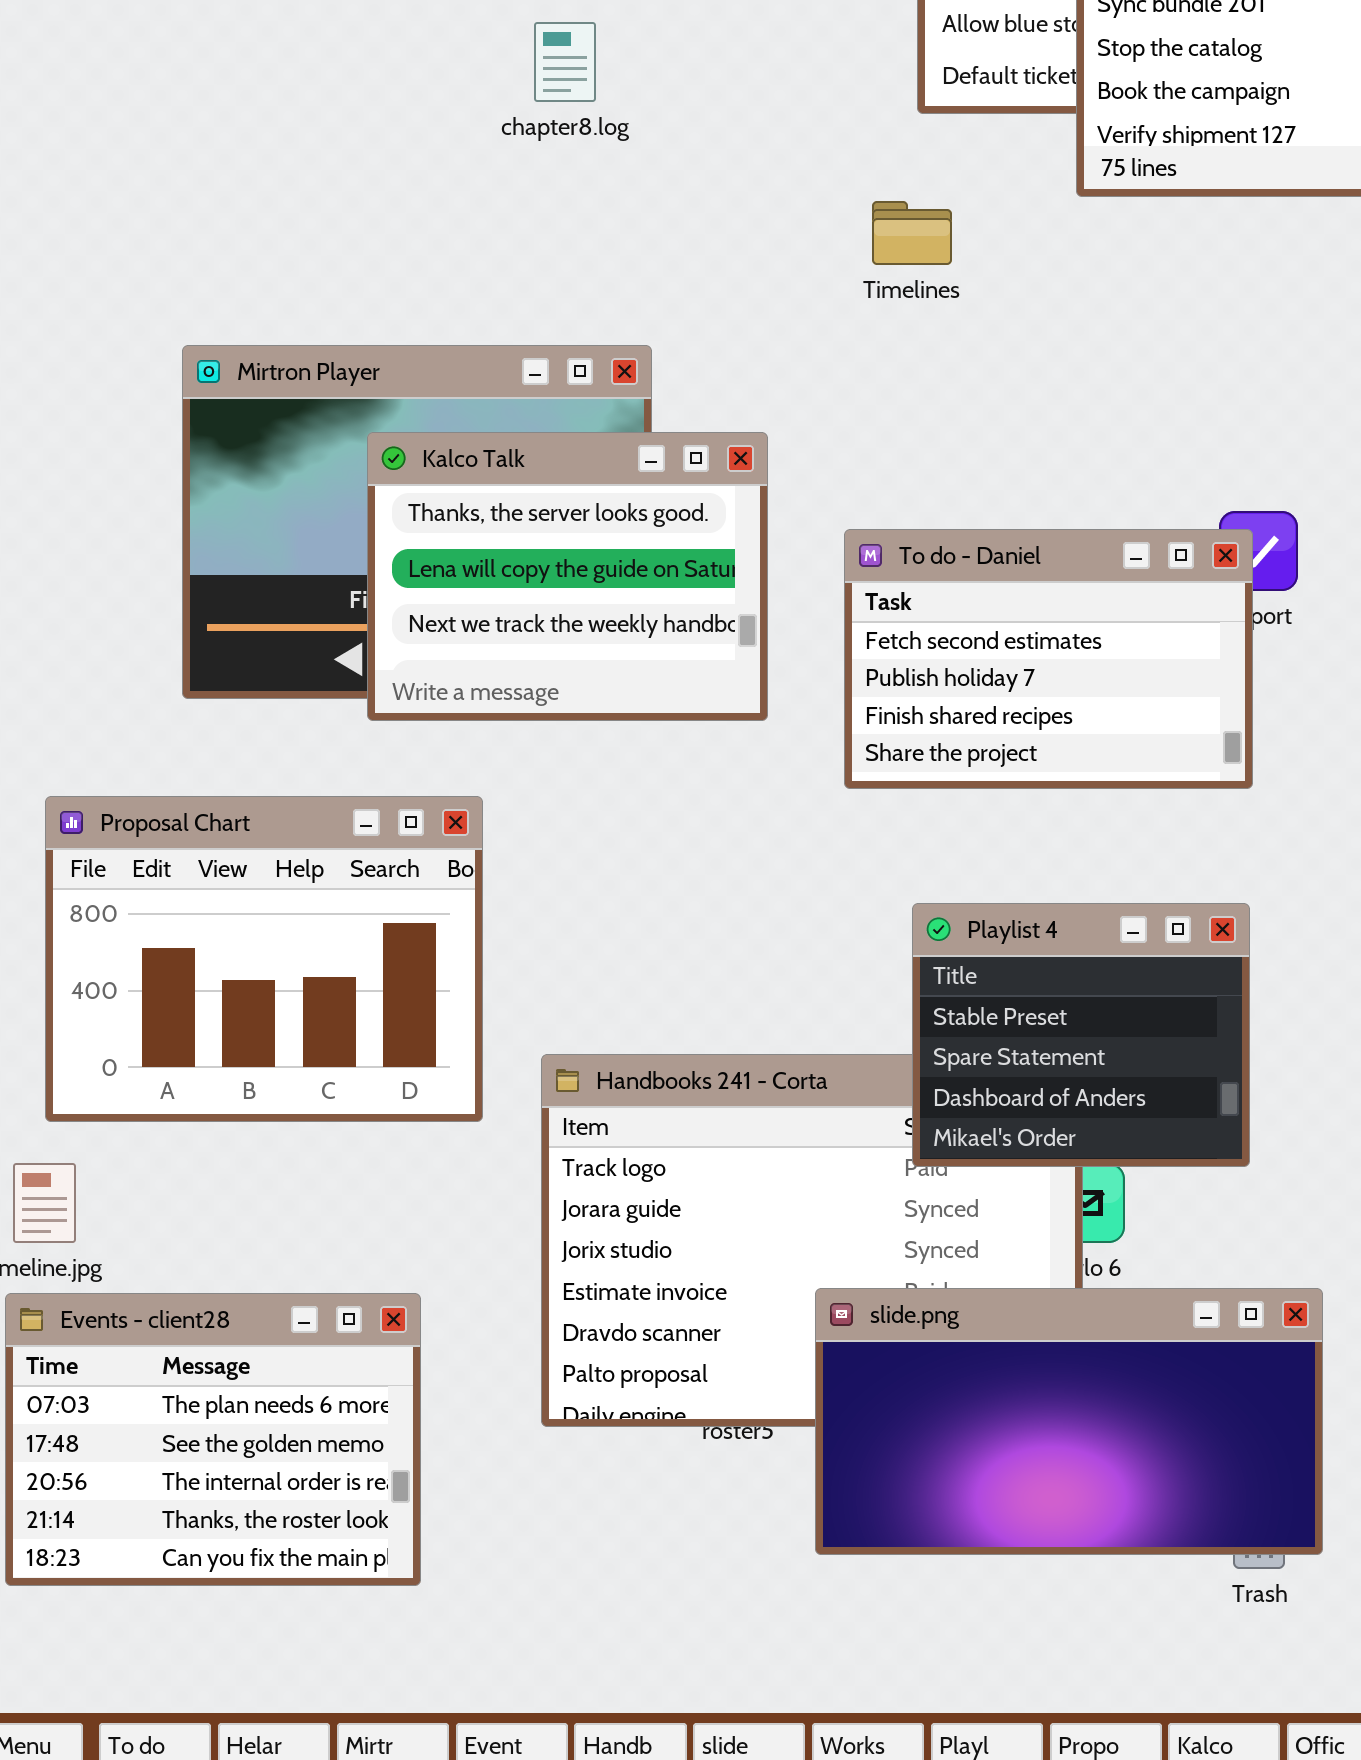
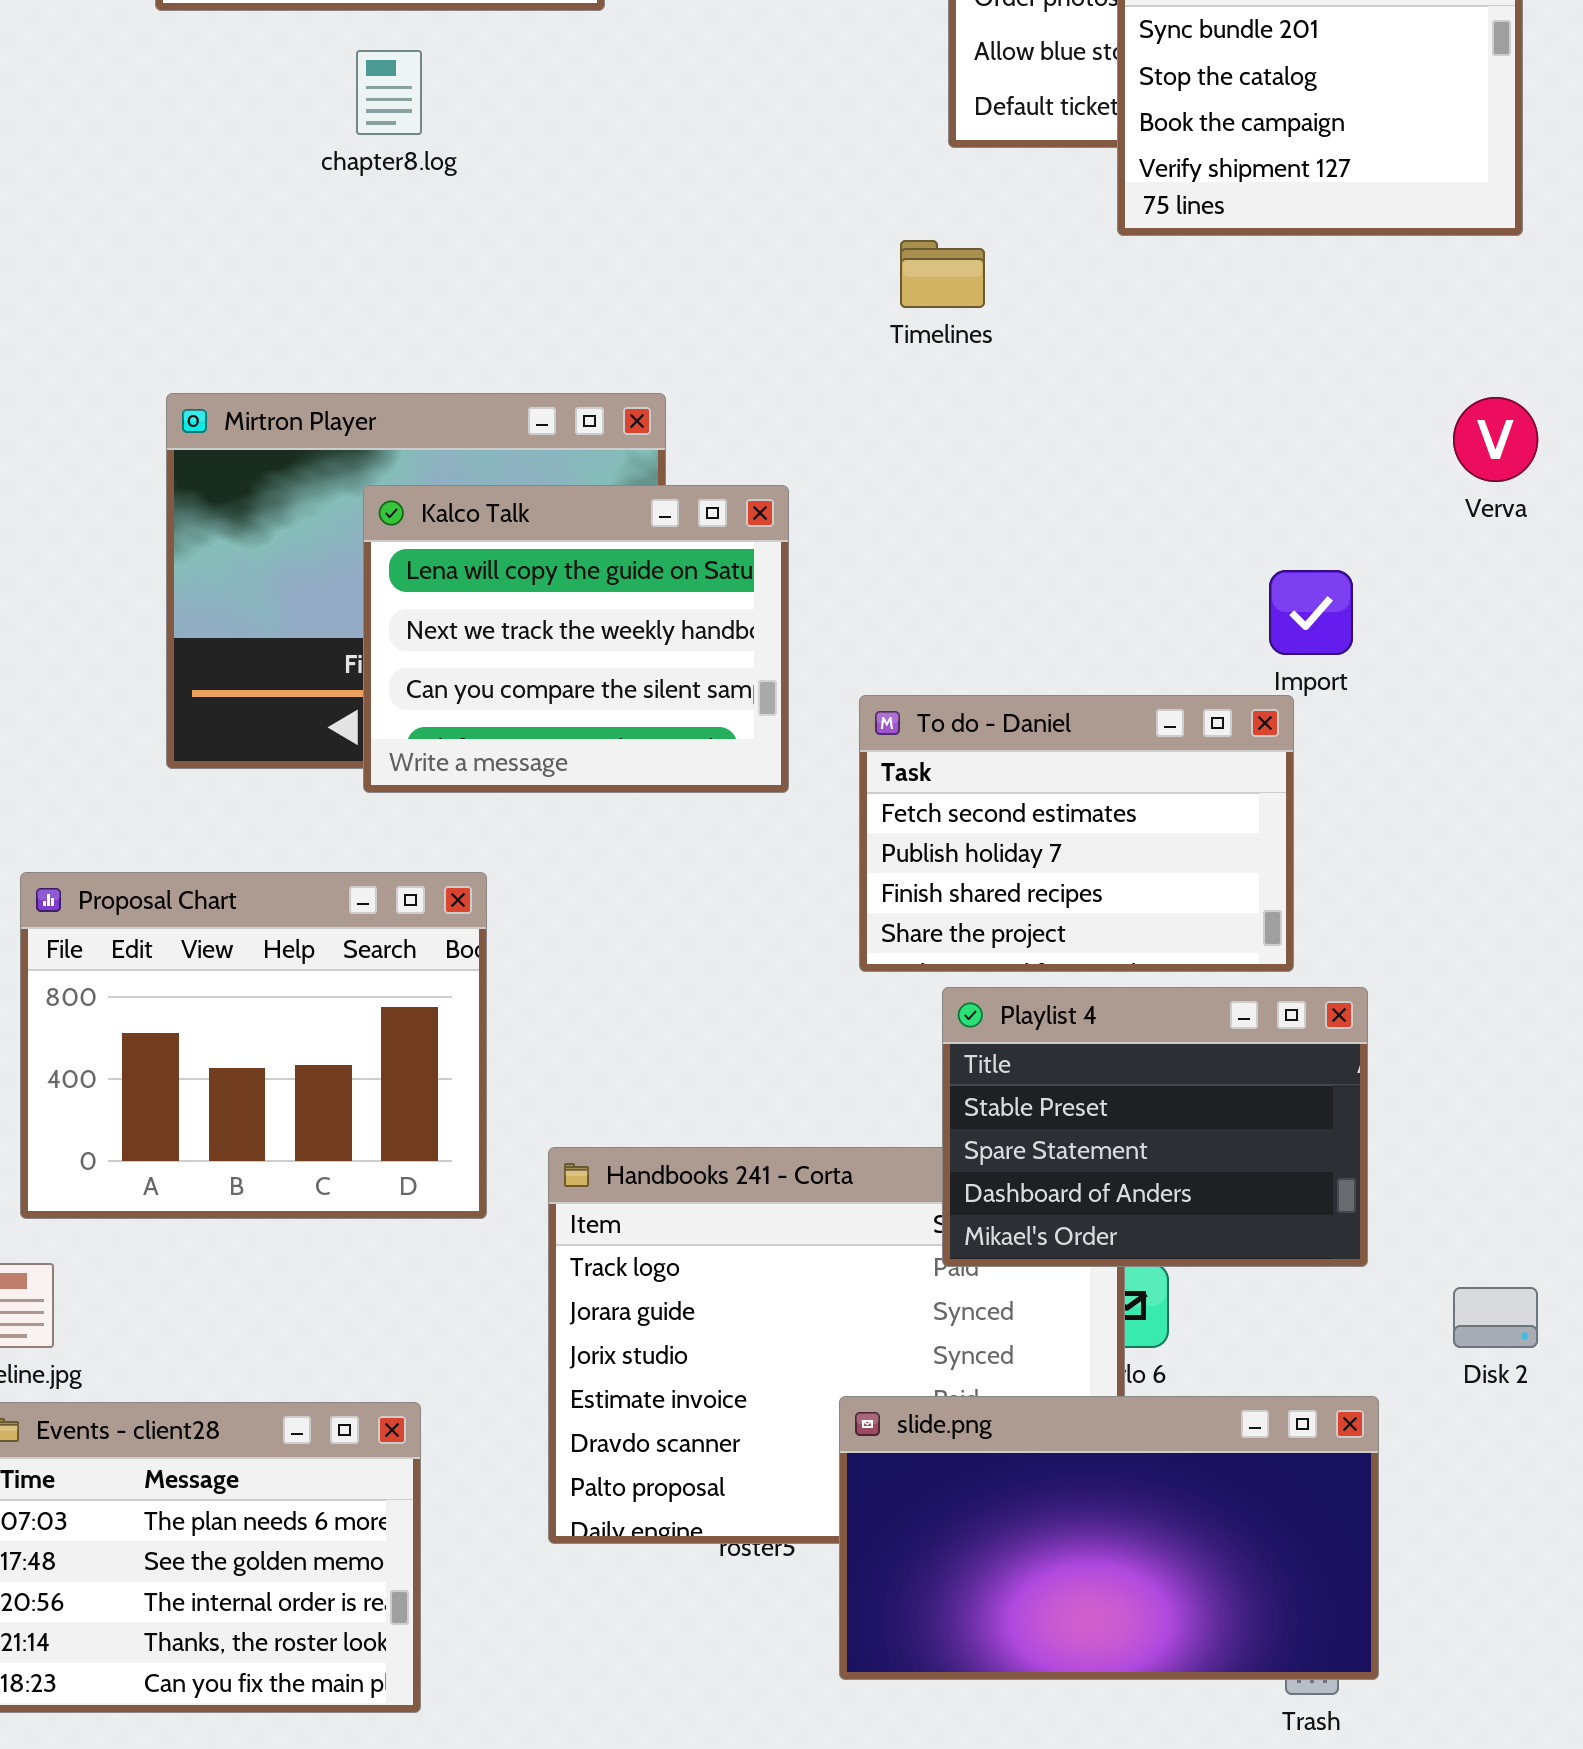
chapter8.log: [534,22,596,102] -> [356,50,422,135], moved
Kalco Talk: [367,432,768,721] -> [363,485,789,793], scrolled down 1 row
To do - Daniel: [844,529,1253,789] -> [859,695,1294,972], moved
Playlist 4: [912,903,1250,1167] -> [942,987,1368,1267], resized

